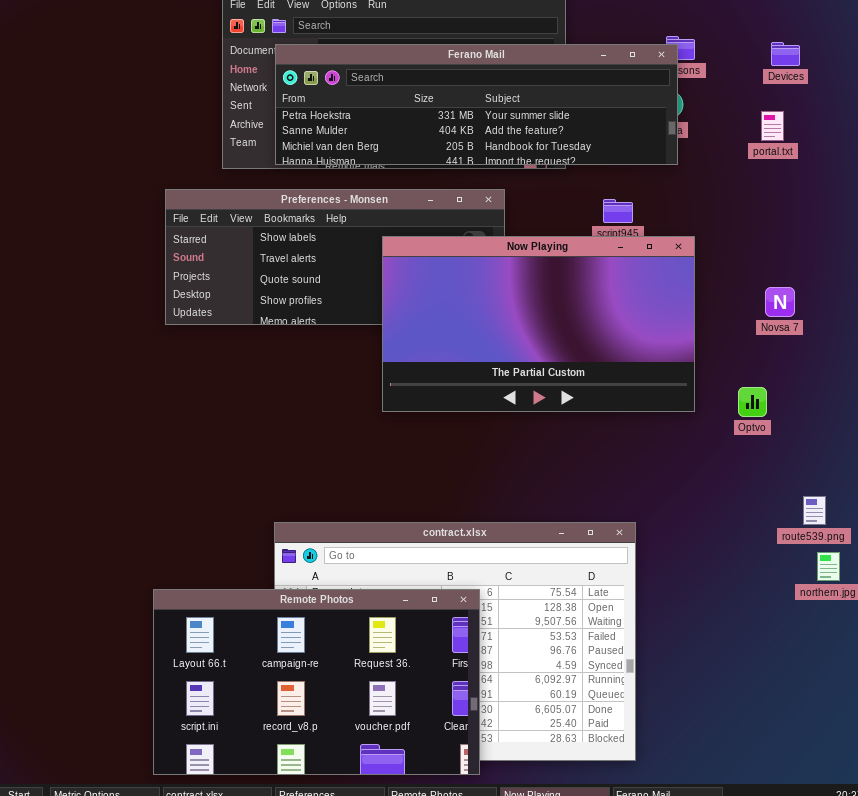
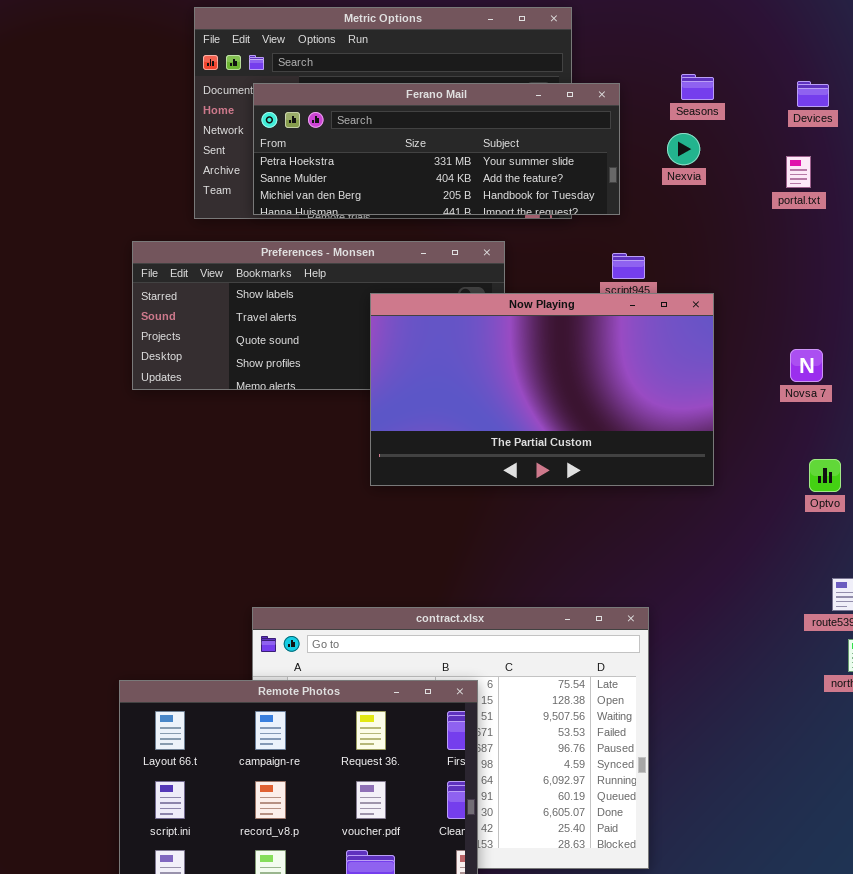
Ferano Mail: [275,44,678,165] -> [253,83,620,215], resized
Optvo: [738,387,767,417] -> [809,459,841,492], moved

